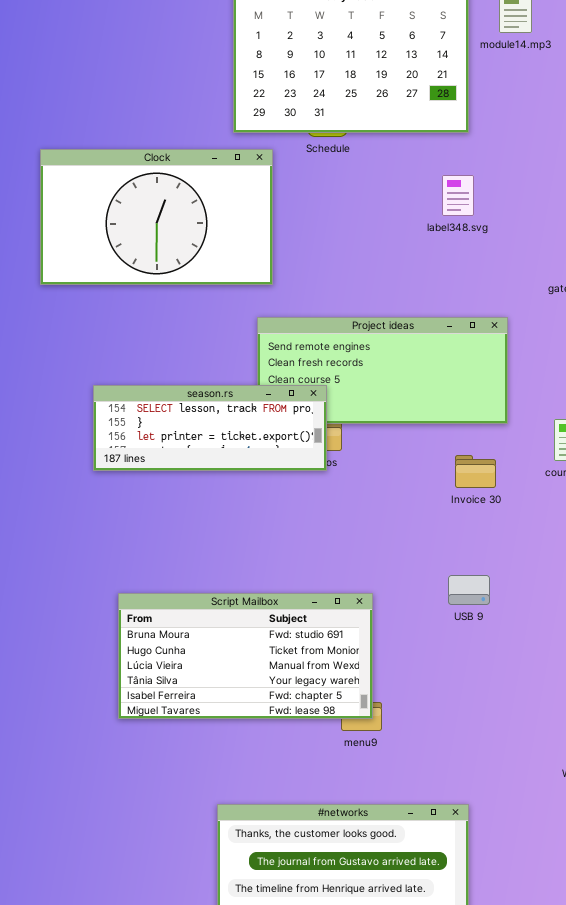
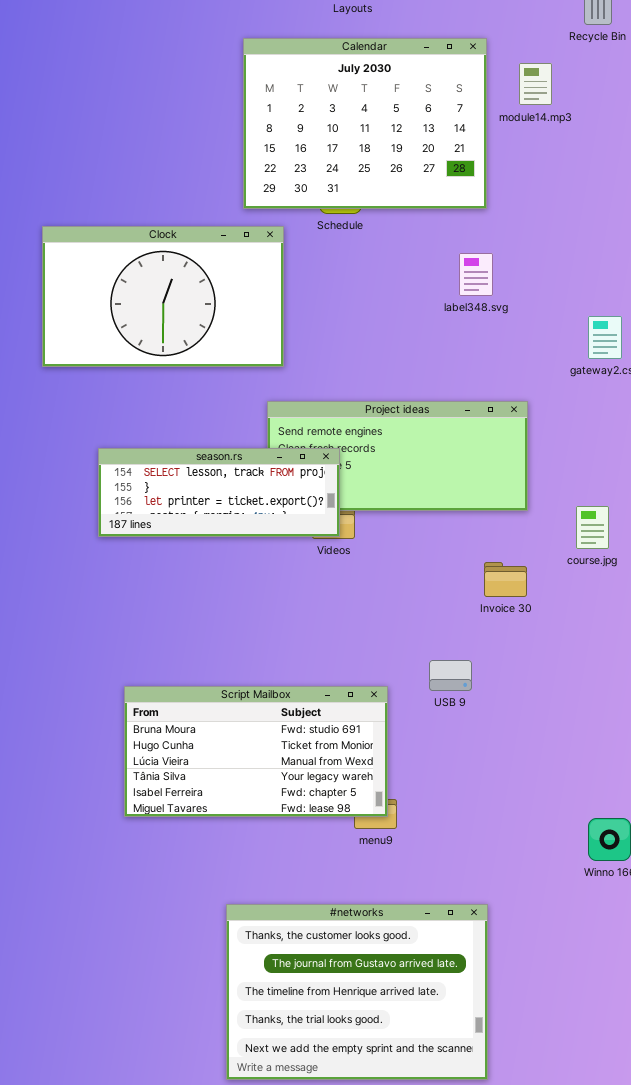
season.rs: [93,385,327,471] -> [98,448,340,537], moved
Invoice 30: [455,455,496,488] -> [484,562,527,597], moved
USB 9: [448,575,490,605] -> [429,660,472,691], moved

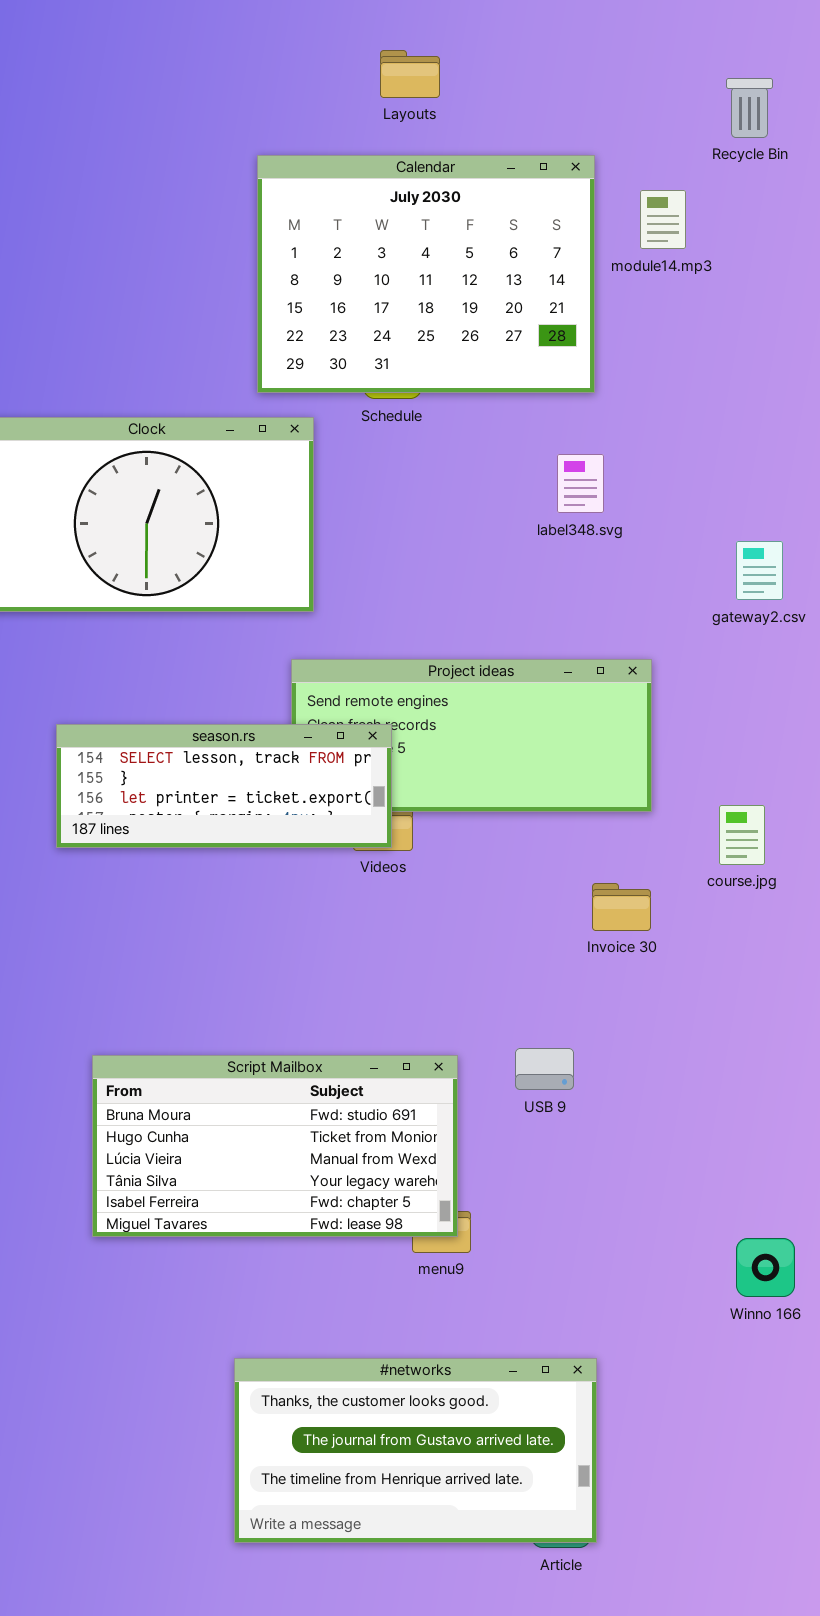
USB 9: [429,660,472,691] -> [515,1048,574,1090], moved
#networks: [226,904,488,1080] -> [234,1358,597,1543], resized

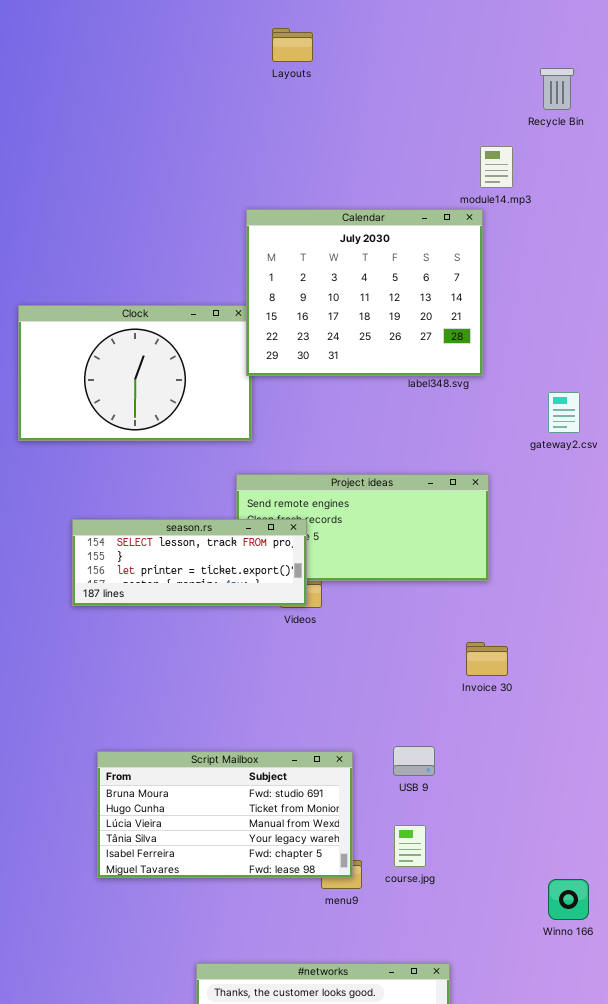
Layouts: [380,50,440,98] -> [272,28,313,62], moved
Calendar: [257,155,595,393] -> [246,209,483,376], moved
course.jpg: [719,805,765,865] -> [394,825,426,867], moved
Invoice 30: [592,883,651,931] -> [466,642,508,676], moved

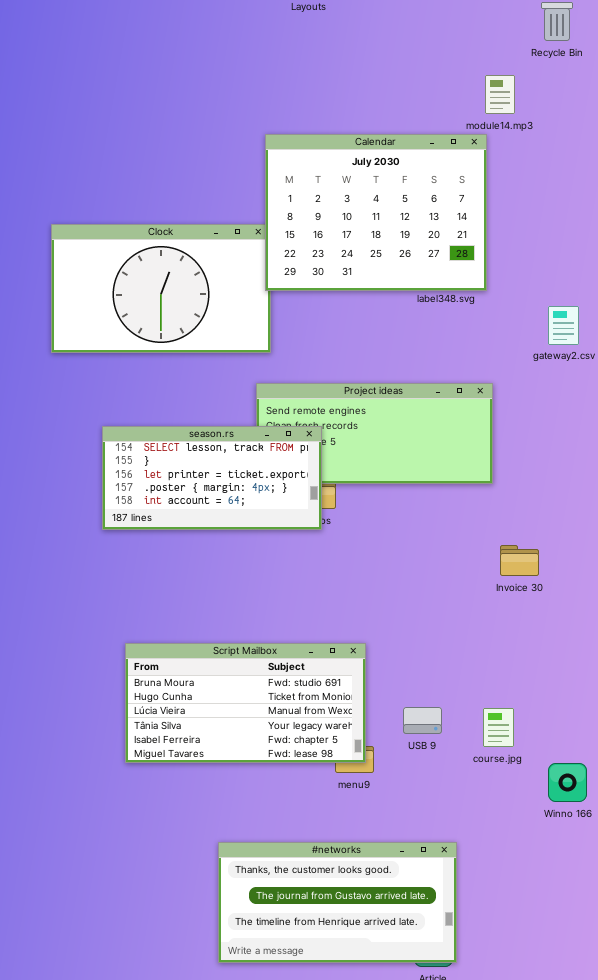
season.rs: [72,519,307,606] -> [102,426,322,530], resized
Invoice 30: [466,642,508,676] -> [500,545,539,576], moved
USB 9: [393,746,435,776] -> [403,707,442,734], moved
course.jpg: [394,825,426,867] -> [483,708,514,747], moved

